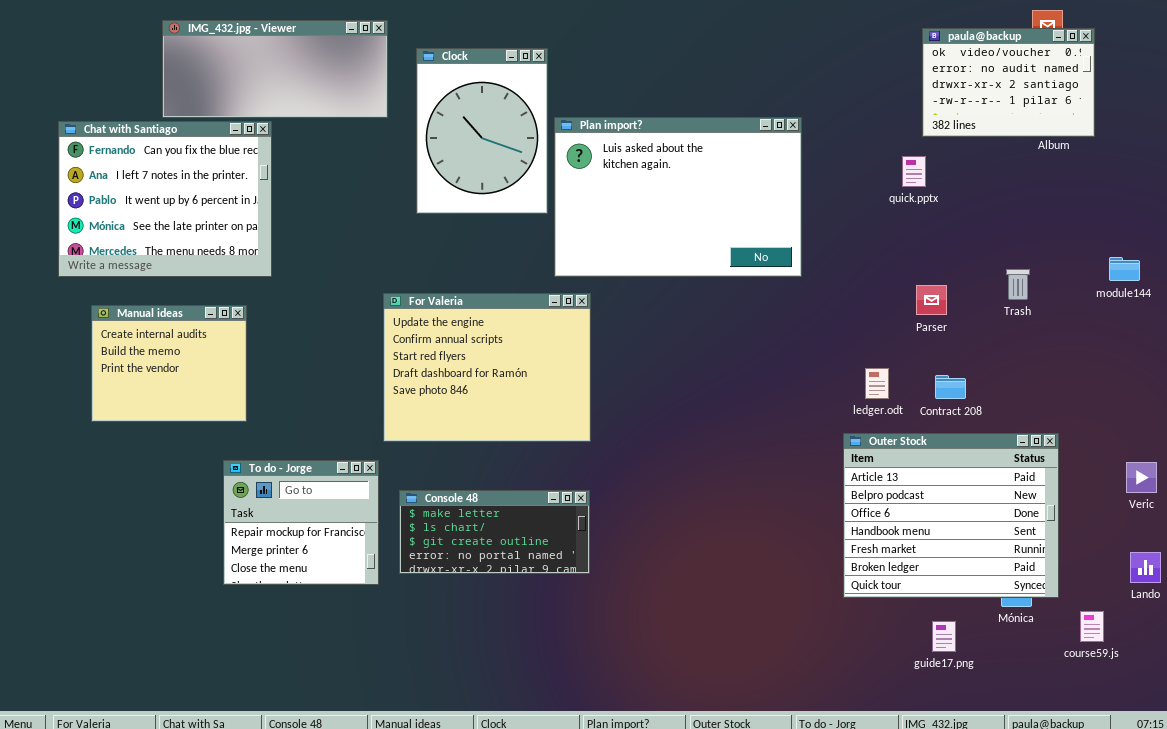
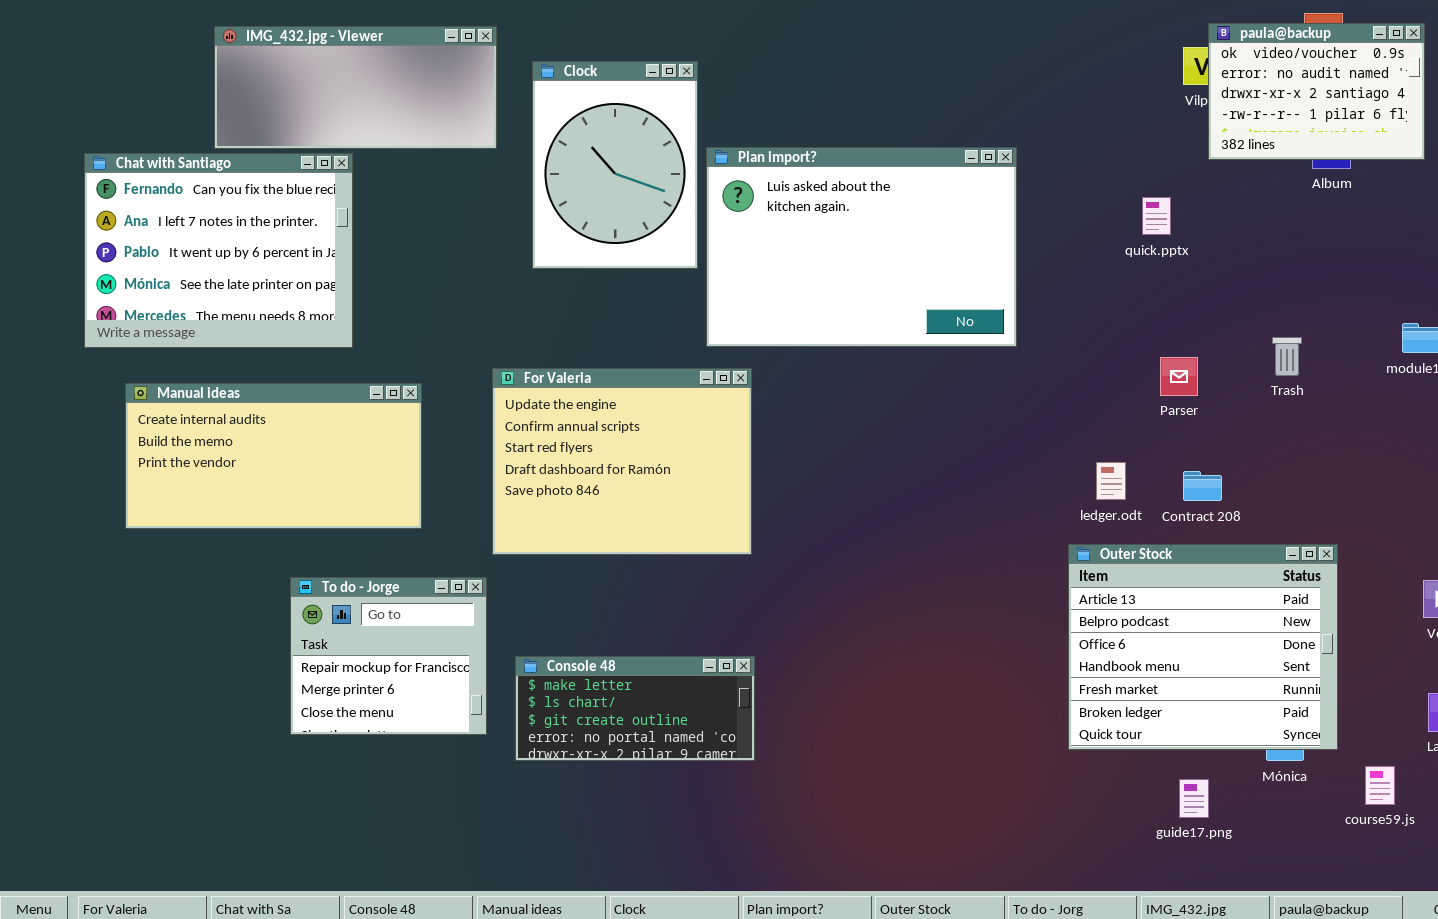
paula@backup: [922,28,1095,137] -> [1208,23,1425,160], moved
Manual ideas: [91,305,247,422] -> [125,383,422,529], resized
Console 48: [399,490,590,574] -> [515,656,755,761], moved

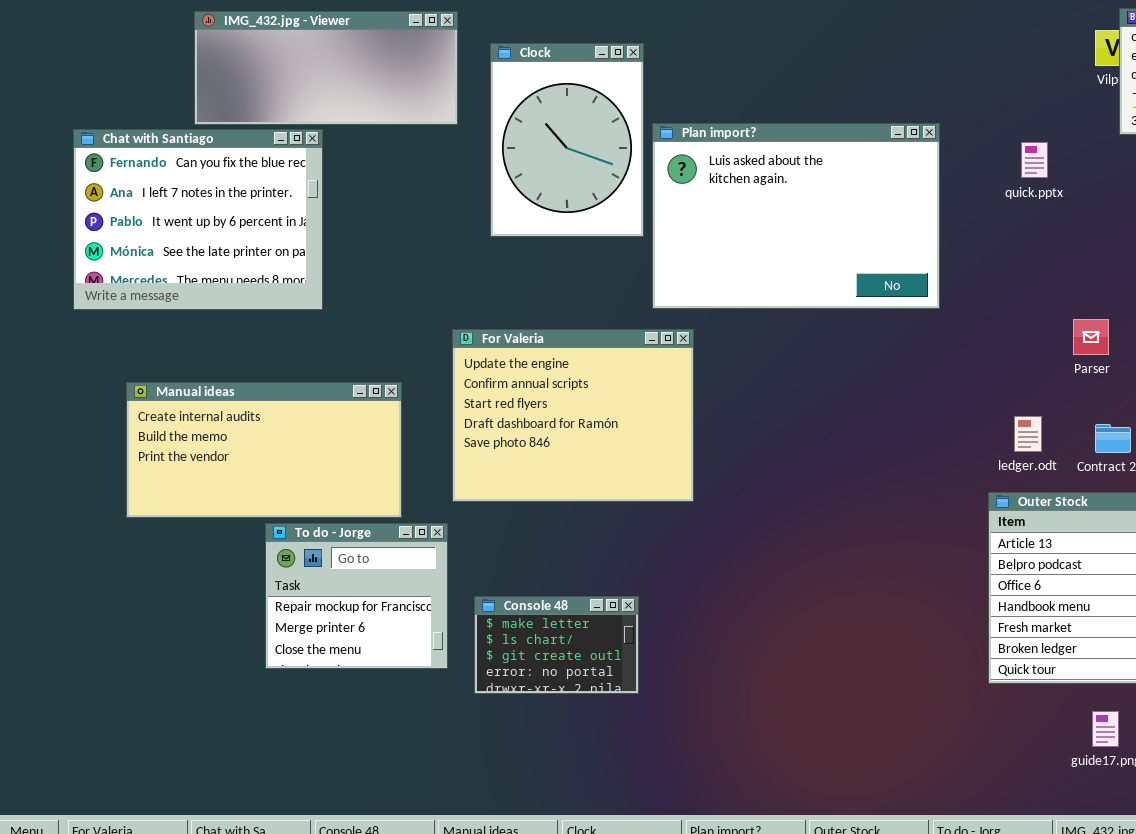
quick.pptx: [1142,197,1171,235] -> [1021,142,1048,178], moved
Manual ideas: [125,383,422,529] -> [126,382,402,518], moved
Console 48: [515,656,755,761] -> [474,596,639,694], resized

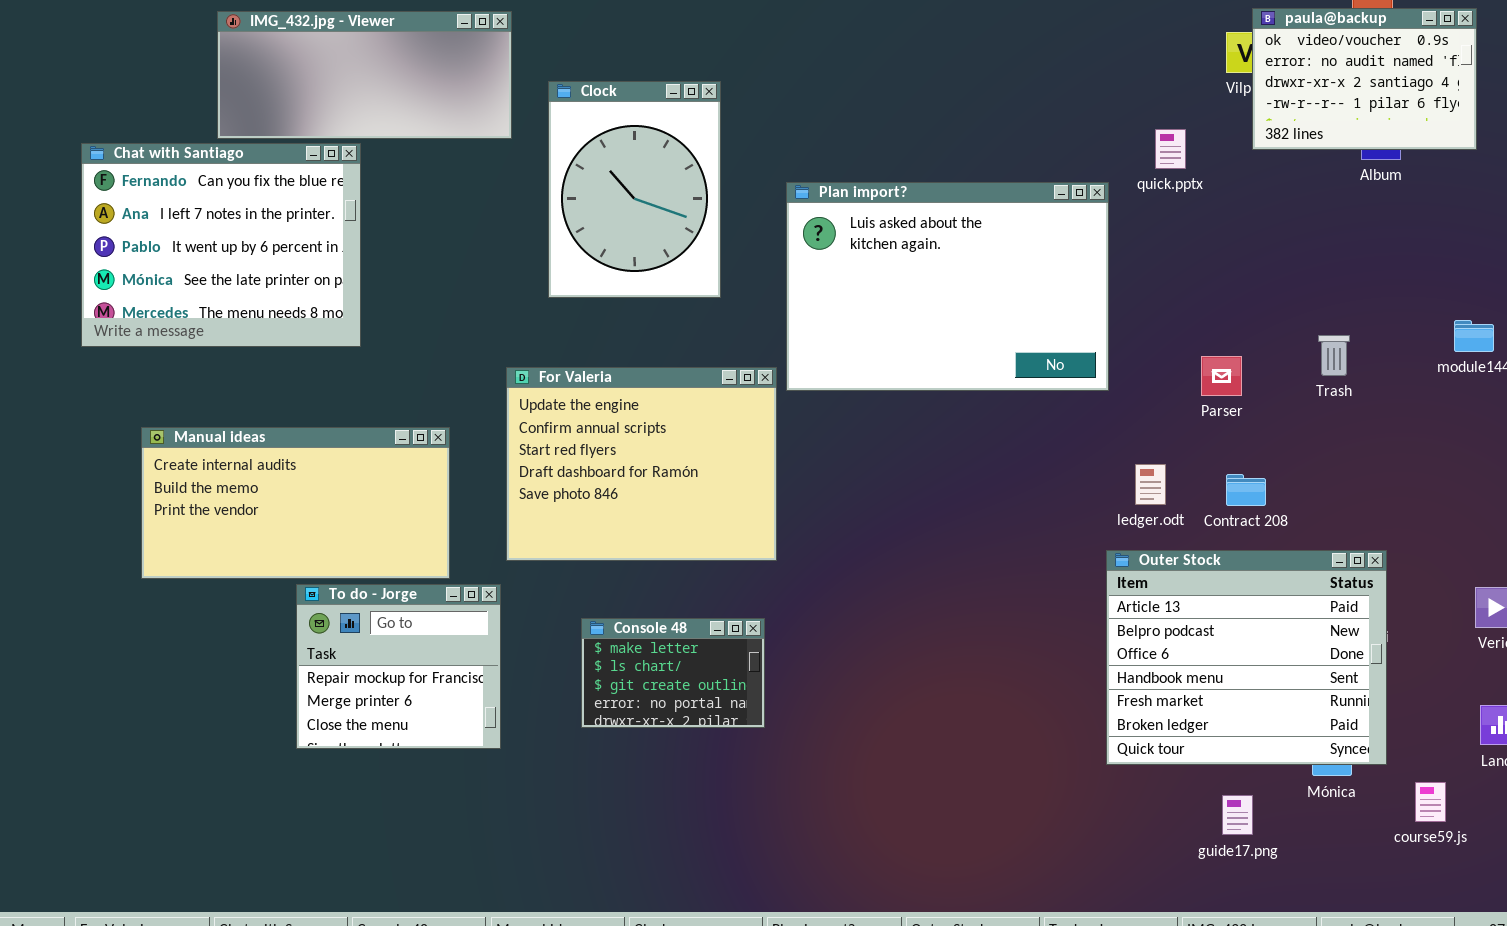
Clock: [490,43,644,237] -> [548,81,721,298], moved
Plan import?: [652,123,940,309] -> [786,182,1109,391], moved
quick.pptx: [1021,142,1048,178] -> [1155,129,1186,169], moved
Console 48: [474,596,639,694] -> [581,618,765,728], moved

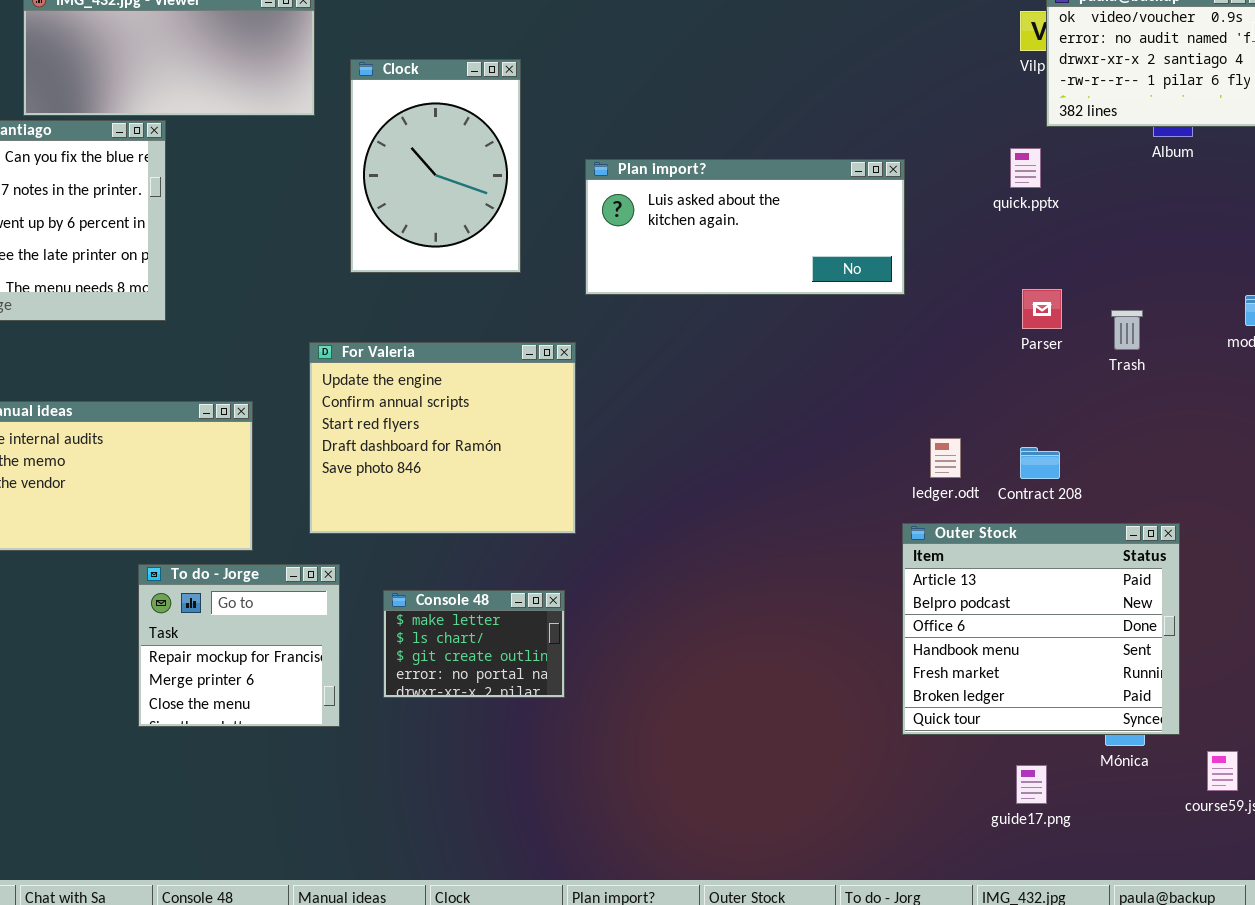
quick.pptx: [1155,129,1186,169] -> [1010,148,1041,188], moved
Plan import?: [786,182,1109,391] -> [585,159,905,295], resized
Parser: [1201,356,1242,396] -> [1022,289,1062,329], moved
To do - Jorge: [296,584,501,749] -> [138,564,340,727], moved

